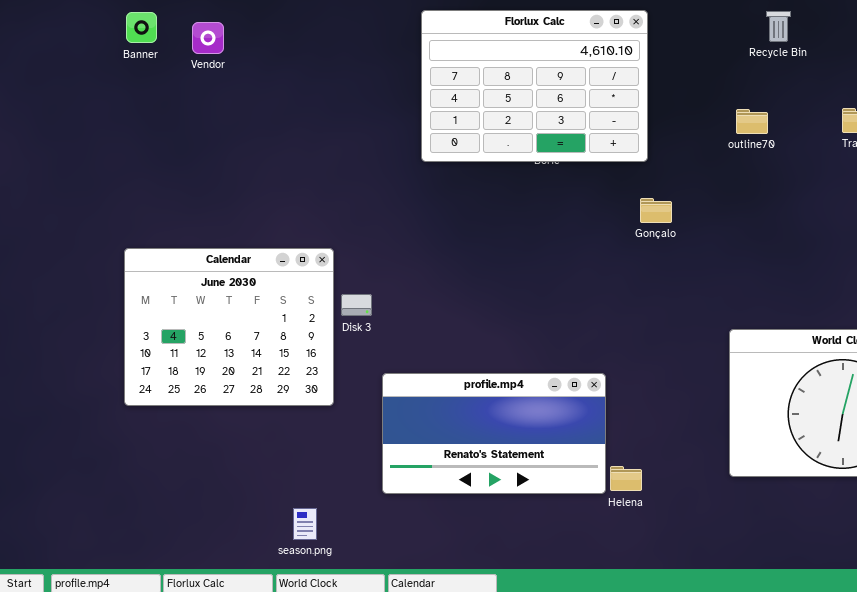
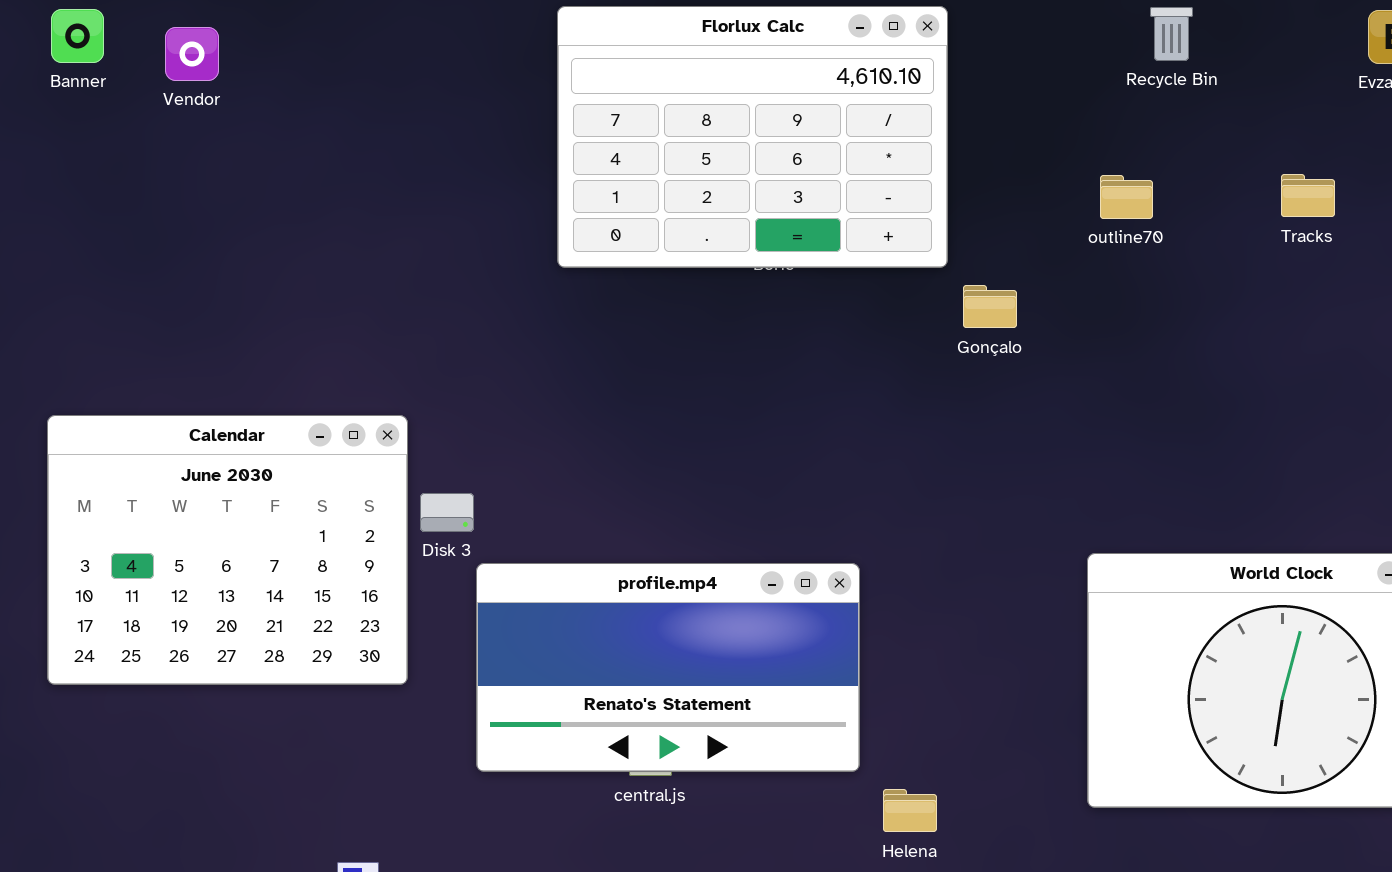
Gonçalo: [640,198,672,223] -> [963,285,1017,328], moved
profile.mp4: [382,373,606,494] -> [476,563,860,772], moved

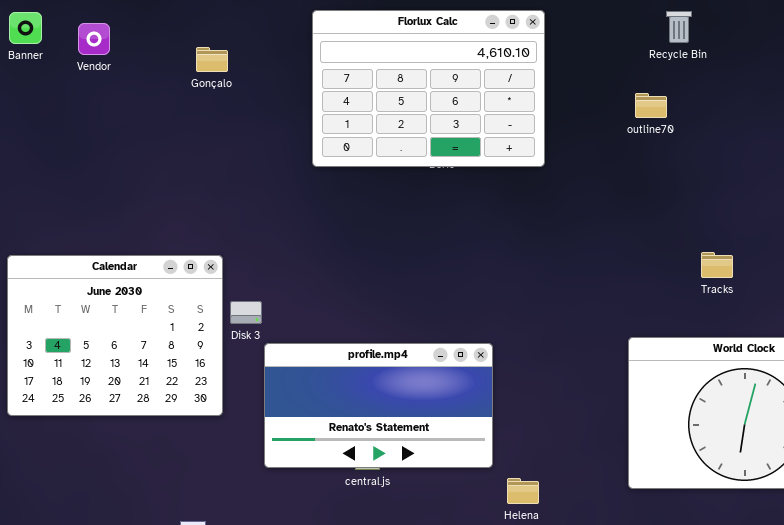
Tracks: [1281,174,1335,217] -> [701,252,733,278], moved
outline70: [1100,175,1153,219] -> [635,93,667,118], moved
Gonçalo: [963,285,1017,328] -> [196,47,228,72], moved

